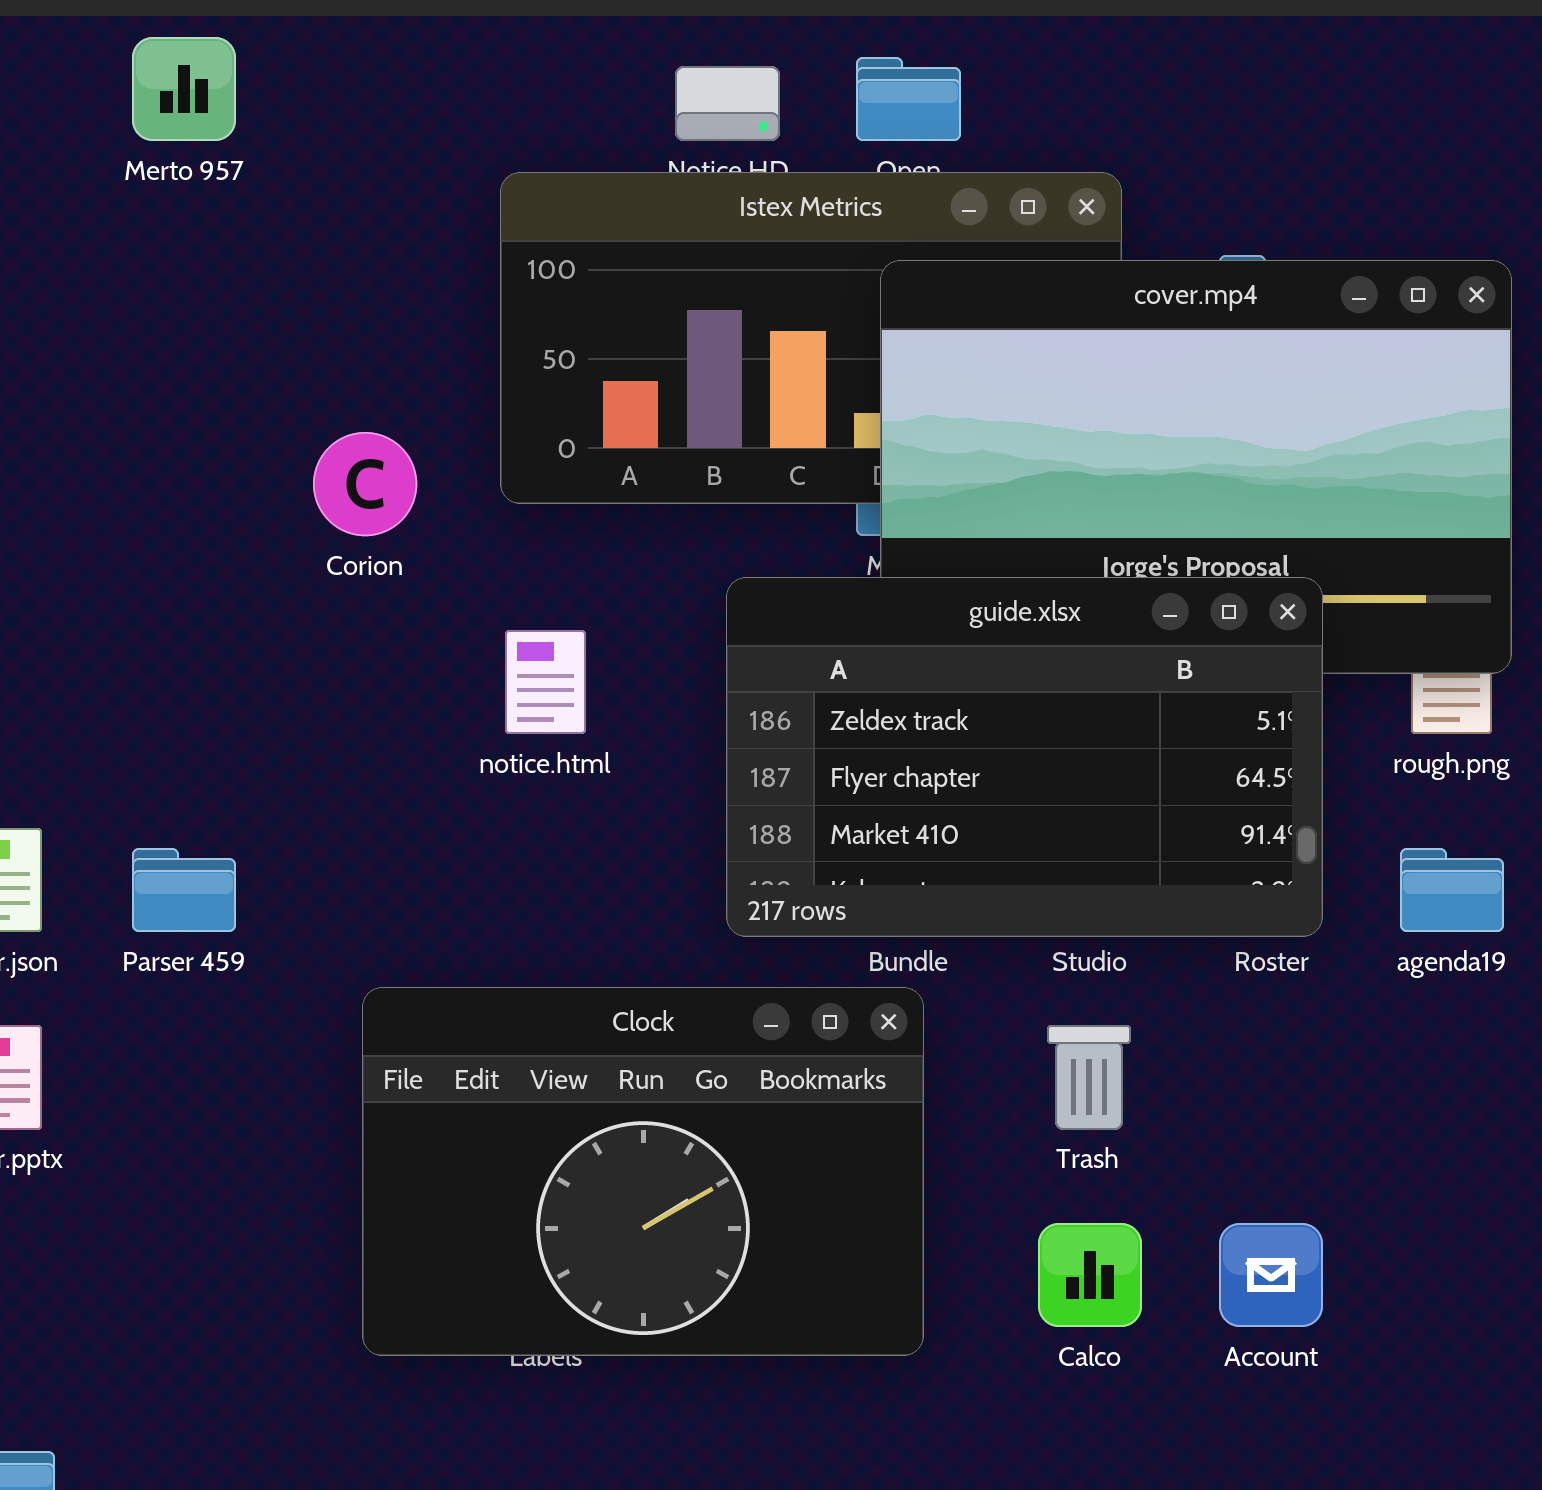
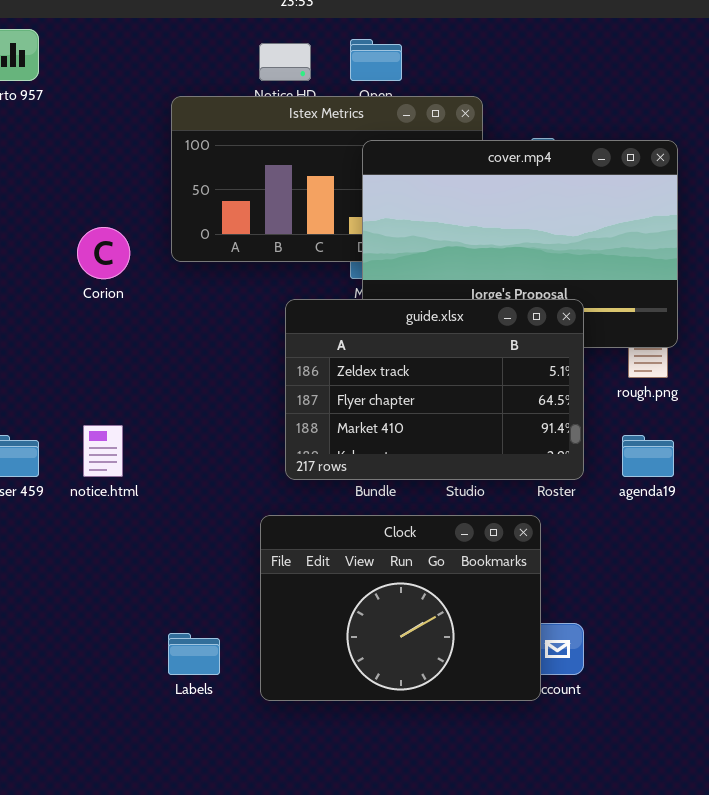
notice.html: [505,630,586,734] -> [83,425,123,477], moved
Clock: [362,987,924,1356] -> [260,515,541,701], moved

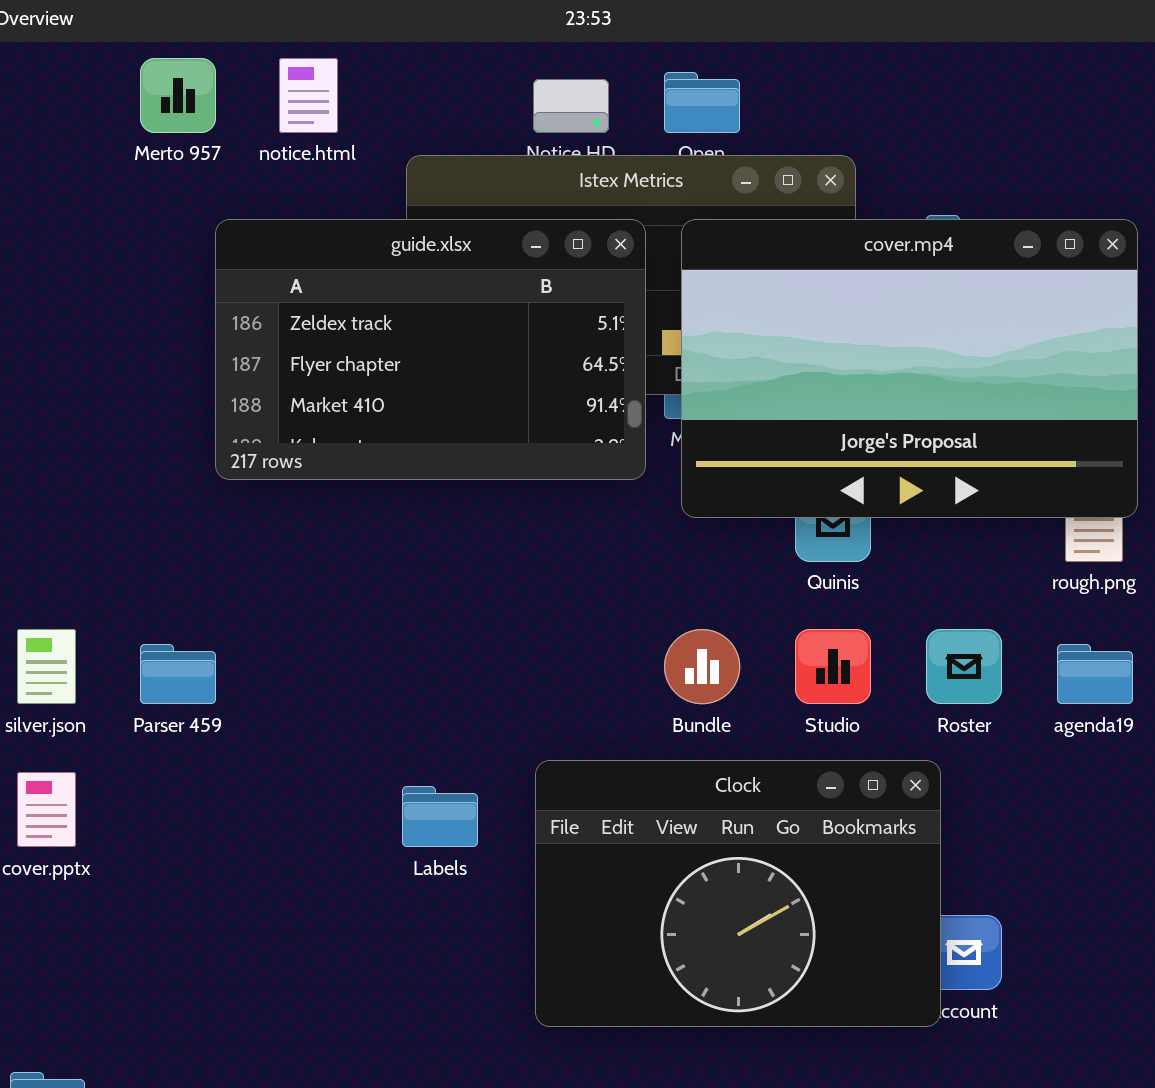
guide.xlsx: [285,299,584,480] -> [215,219,646,480], moved
notice.html: [83,425,123,477] -> [279,58,338,133], moved
Labels: [168,633,220,675] -> [402,786,478,847], moved

